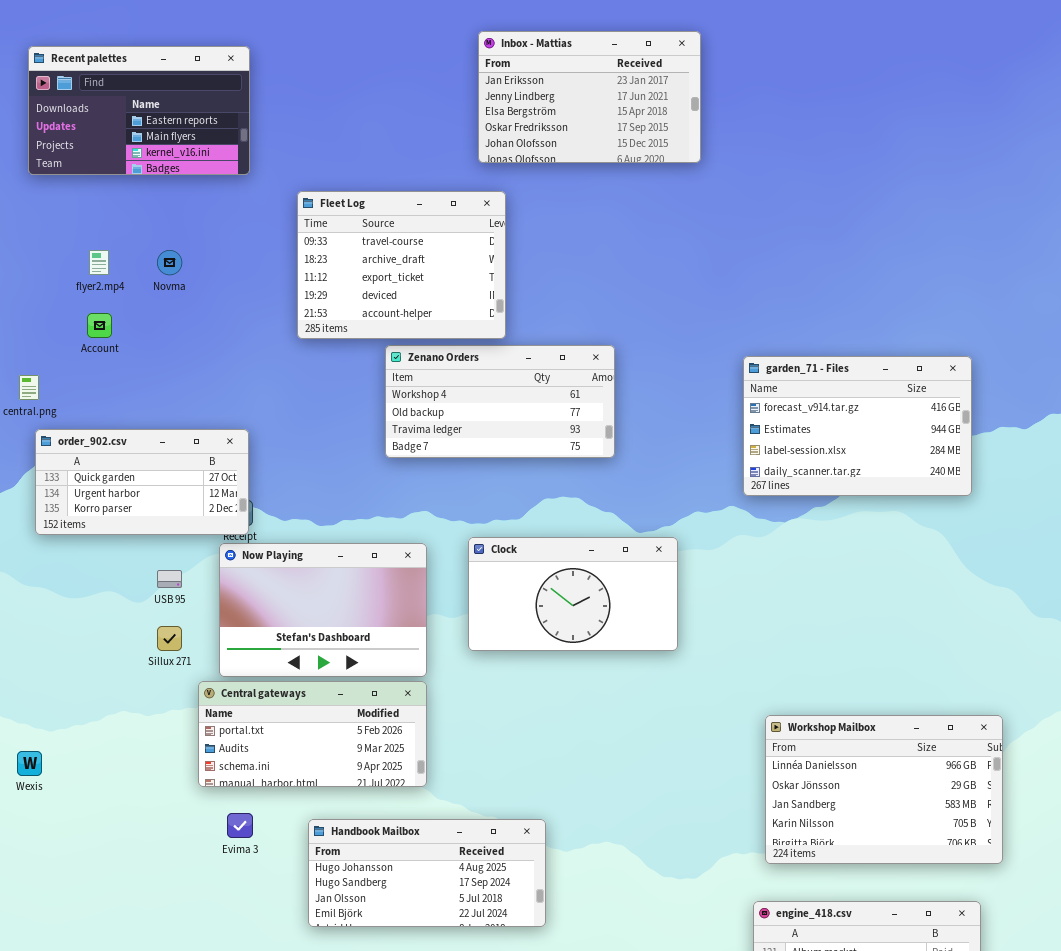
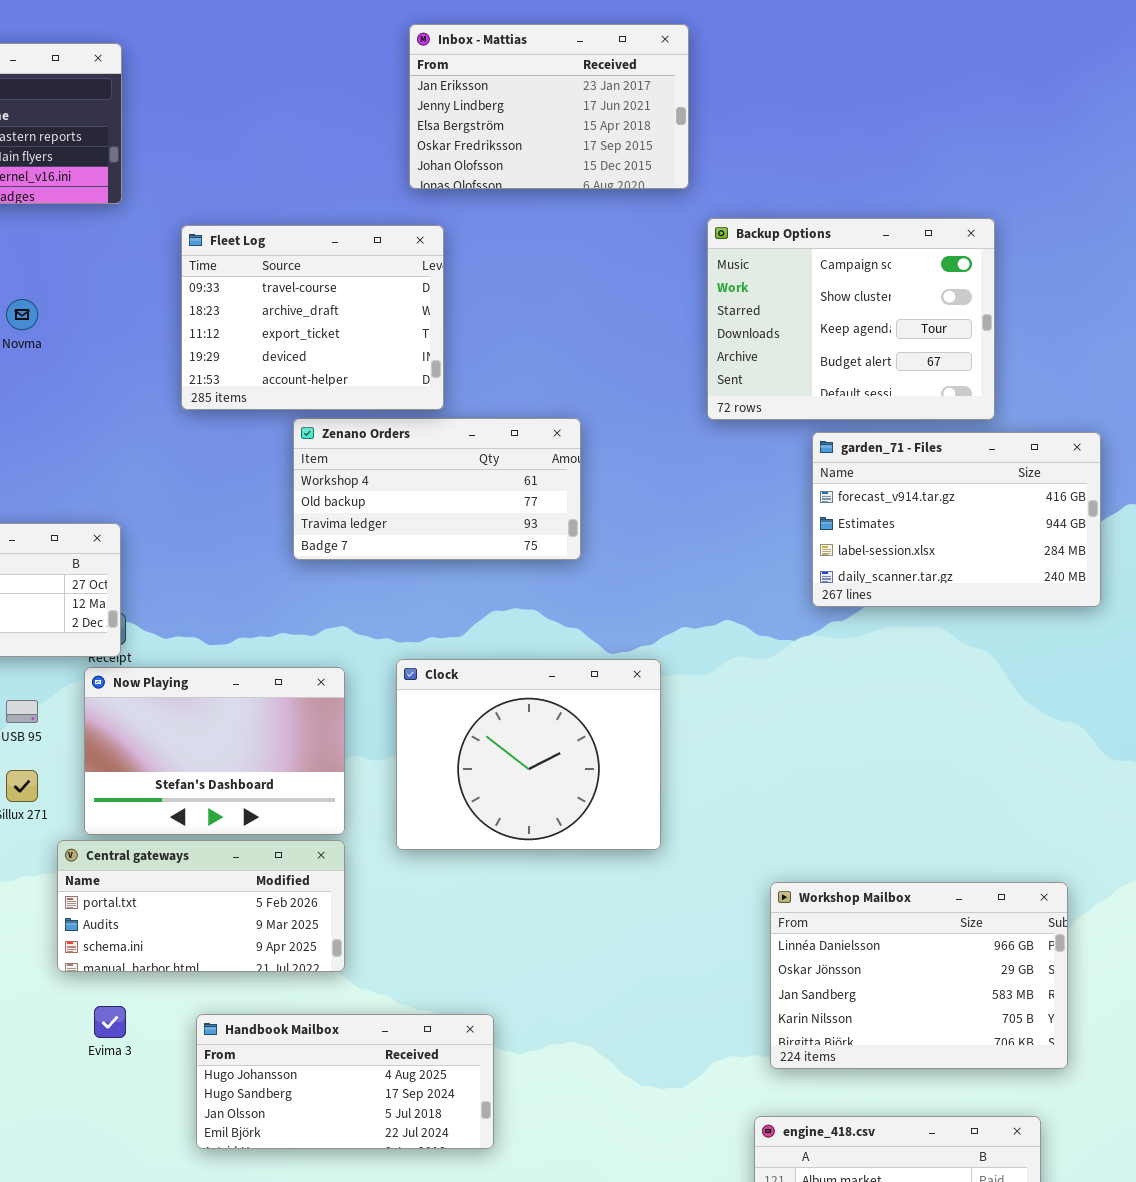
Backup Options: none -> [707,218,995,420], opened
garden_71 - Files: [743,356,972,496] -> [812,432,1101,607], moved
Clock: [468,537,678,651] -> [396,659,661,850], resized

